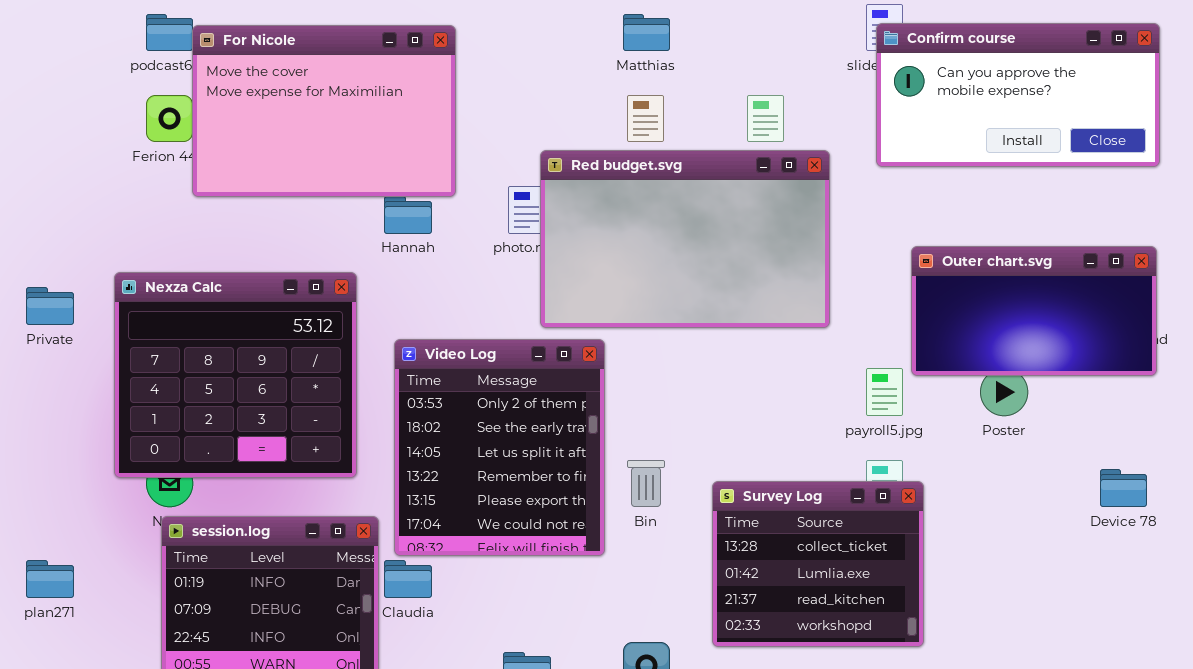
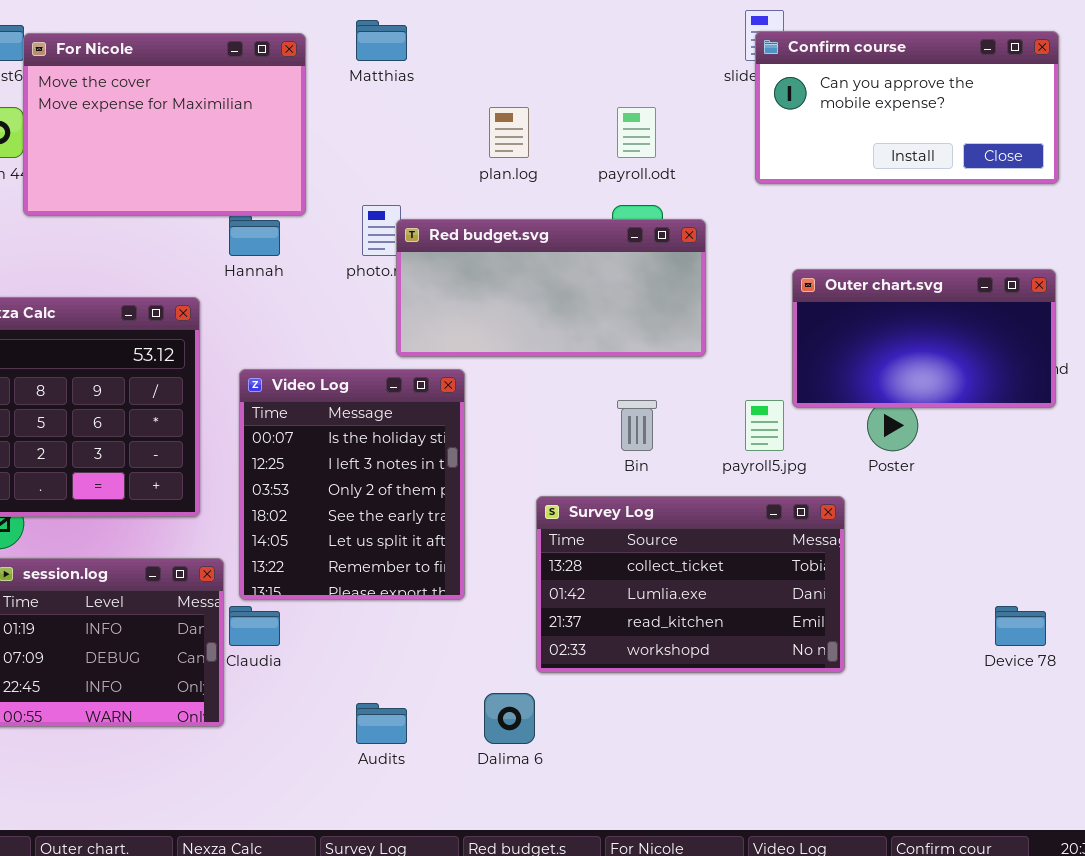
Matthias: [623,14,670,51] -> [356,20,407,61], moved
Red budget.svg: [540,150,830,328] -> [396,219,706,357], resized
Video Log: [394,339,605,556] -> [239,369,465,600], scrolled up 2 rows
Bin: [627,460,665,507] -> [617,400,657,451], moved
Device 78: [1100,469,1147,507] -> [995,606,1046,646], moved
Survey Log: [712,481,924,647] -> [536,496,845,673], moved, resized

